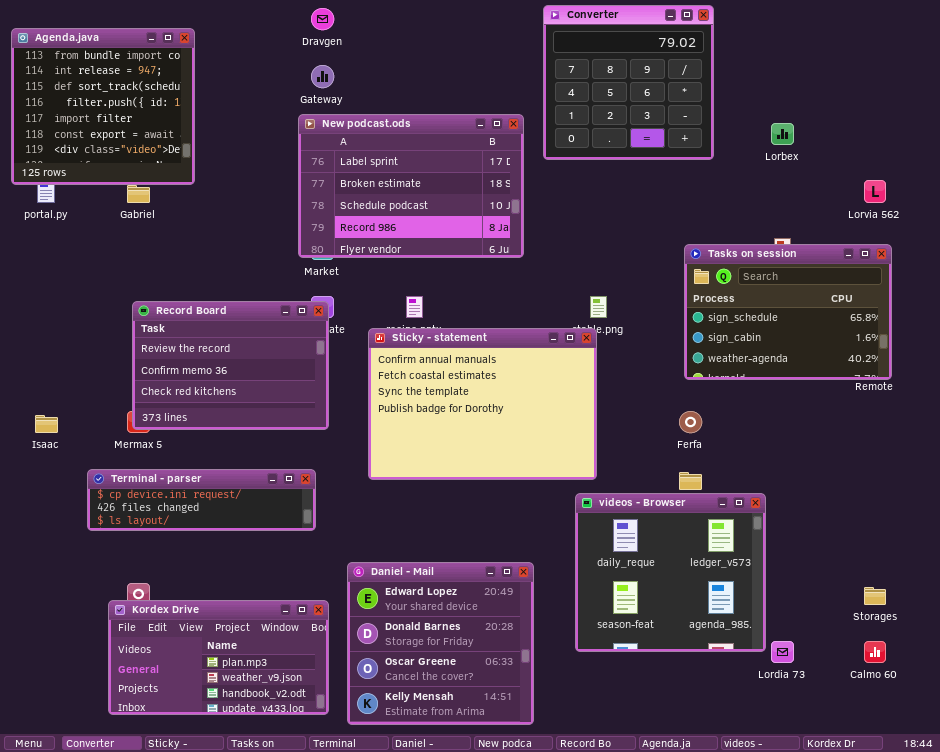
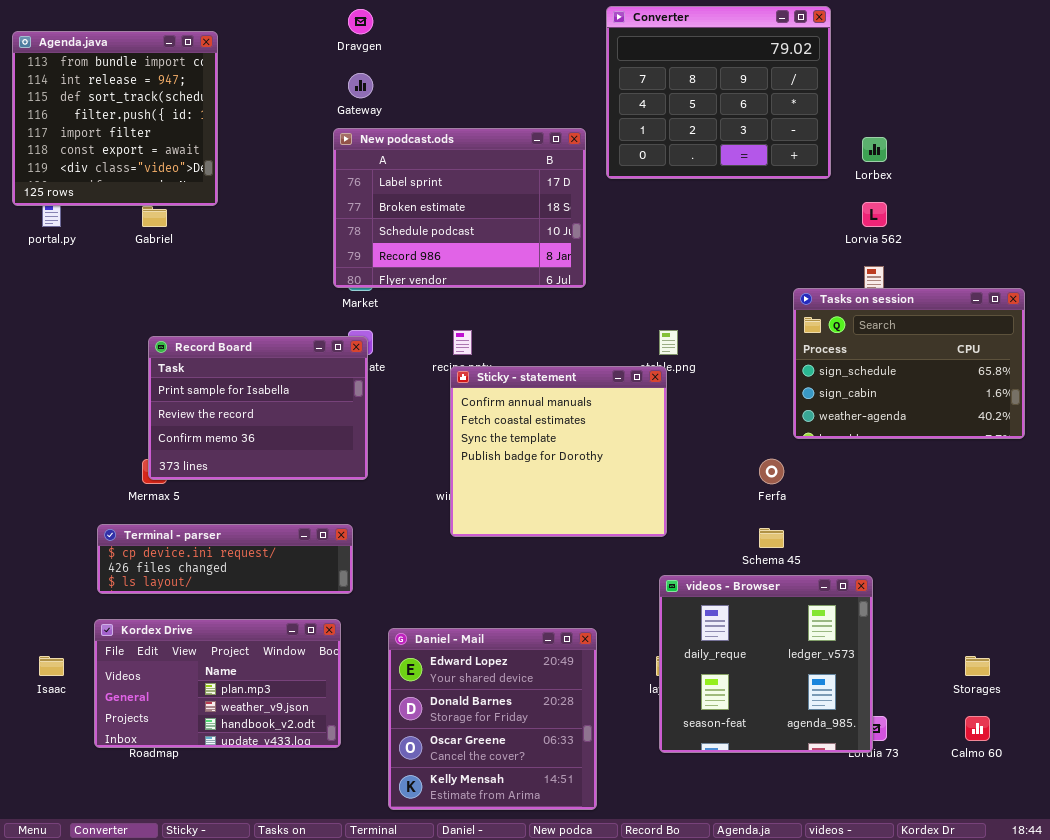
Converter: [543,5,714,160] -> [606,6,831,179], resized
Lorvia 562: [864,180,886,203] -> [862,202,887,227], moved
Tasks on session: [684,244,892,380] -> [793,288,1025,439], moved
Record Board: [132,301,329,430] -> [148,336,368,480], scrolled up 1 row
Sticky - statement: [368,328,597,480] -> [450,366,667,537], resized
Isaac: [35,415,58,433] -> [39,656,64,676], moved
videos - Browser: [575,493,766,652] -> [659,575,873,753], moved
Kordex Drive: [108,600,329,715] -> [94,619,341,748], moved

